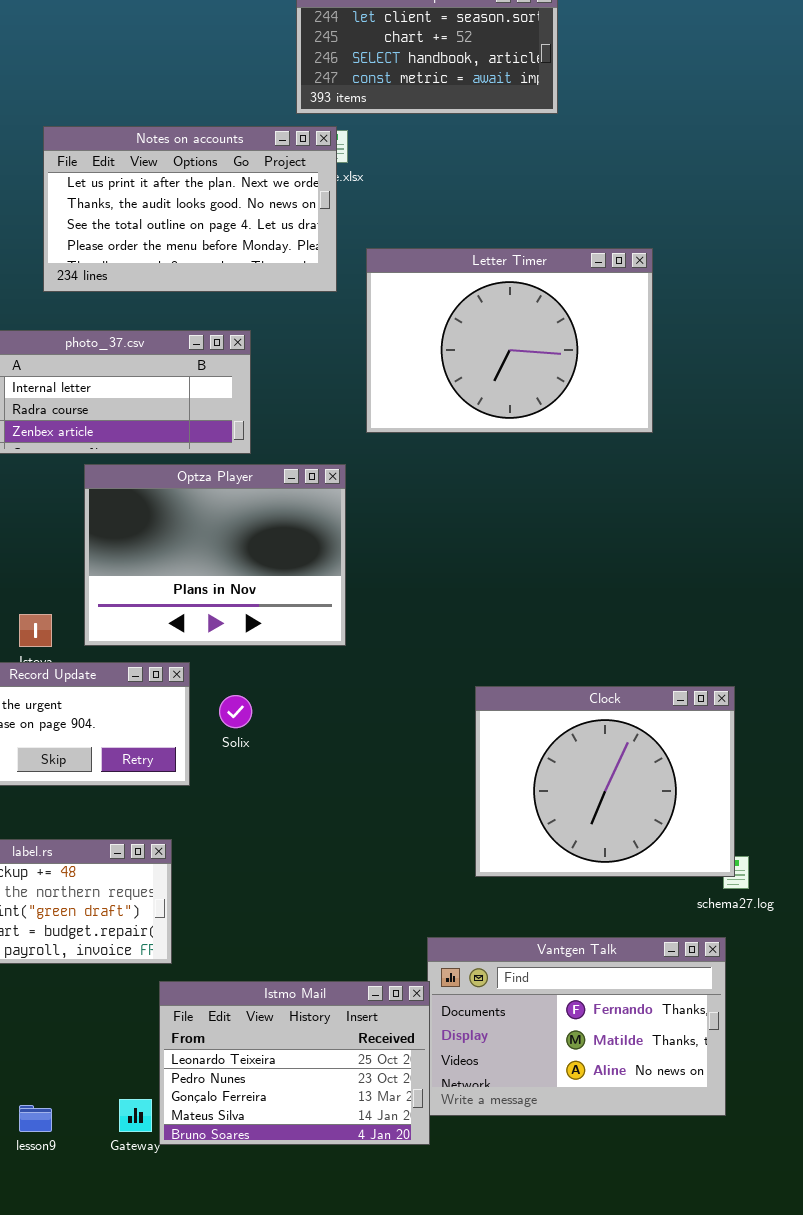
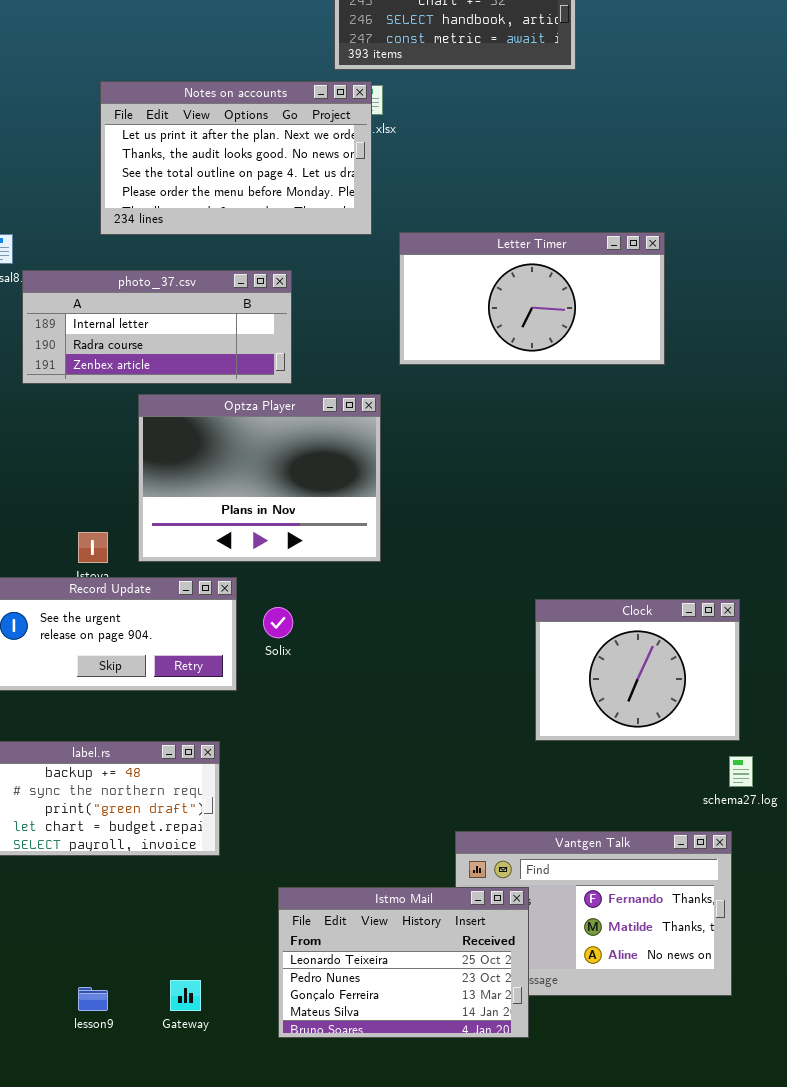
Letter Timer: [366,248,653,433] -> [399,232,665,365], resized
Clock: [475,686,735,877] -> [535,599,740,741], resized
Istmo Mail: [159,981,430,1145] -> [278,887,529,1038], moved

